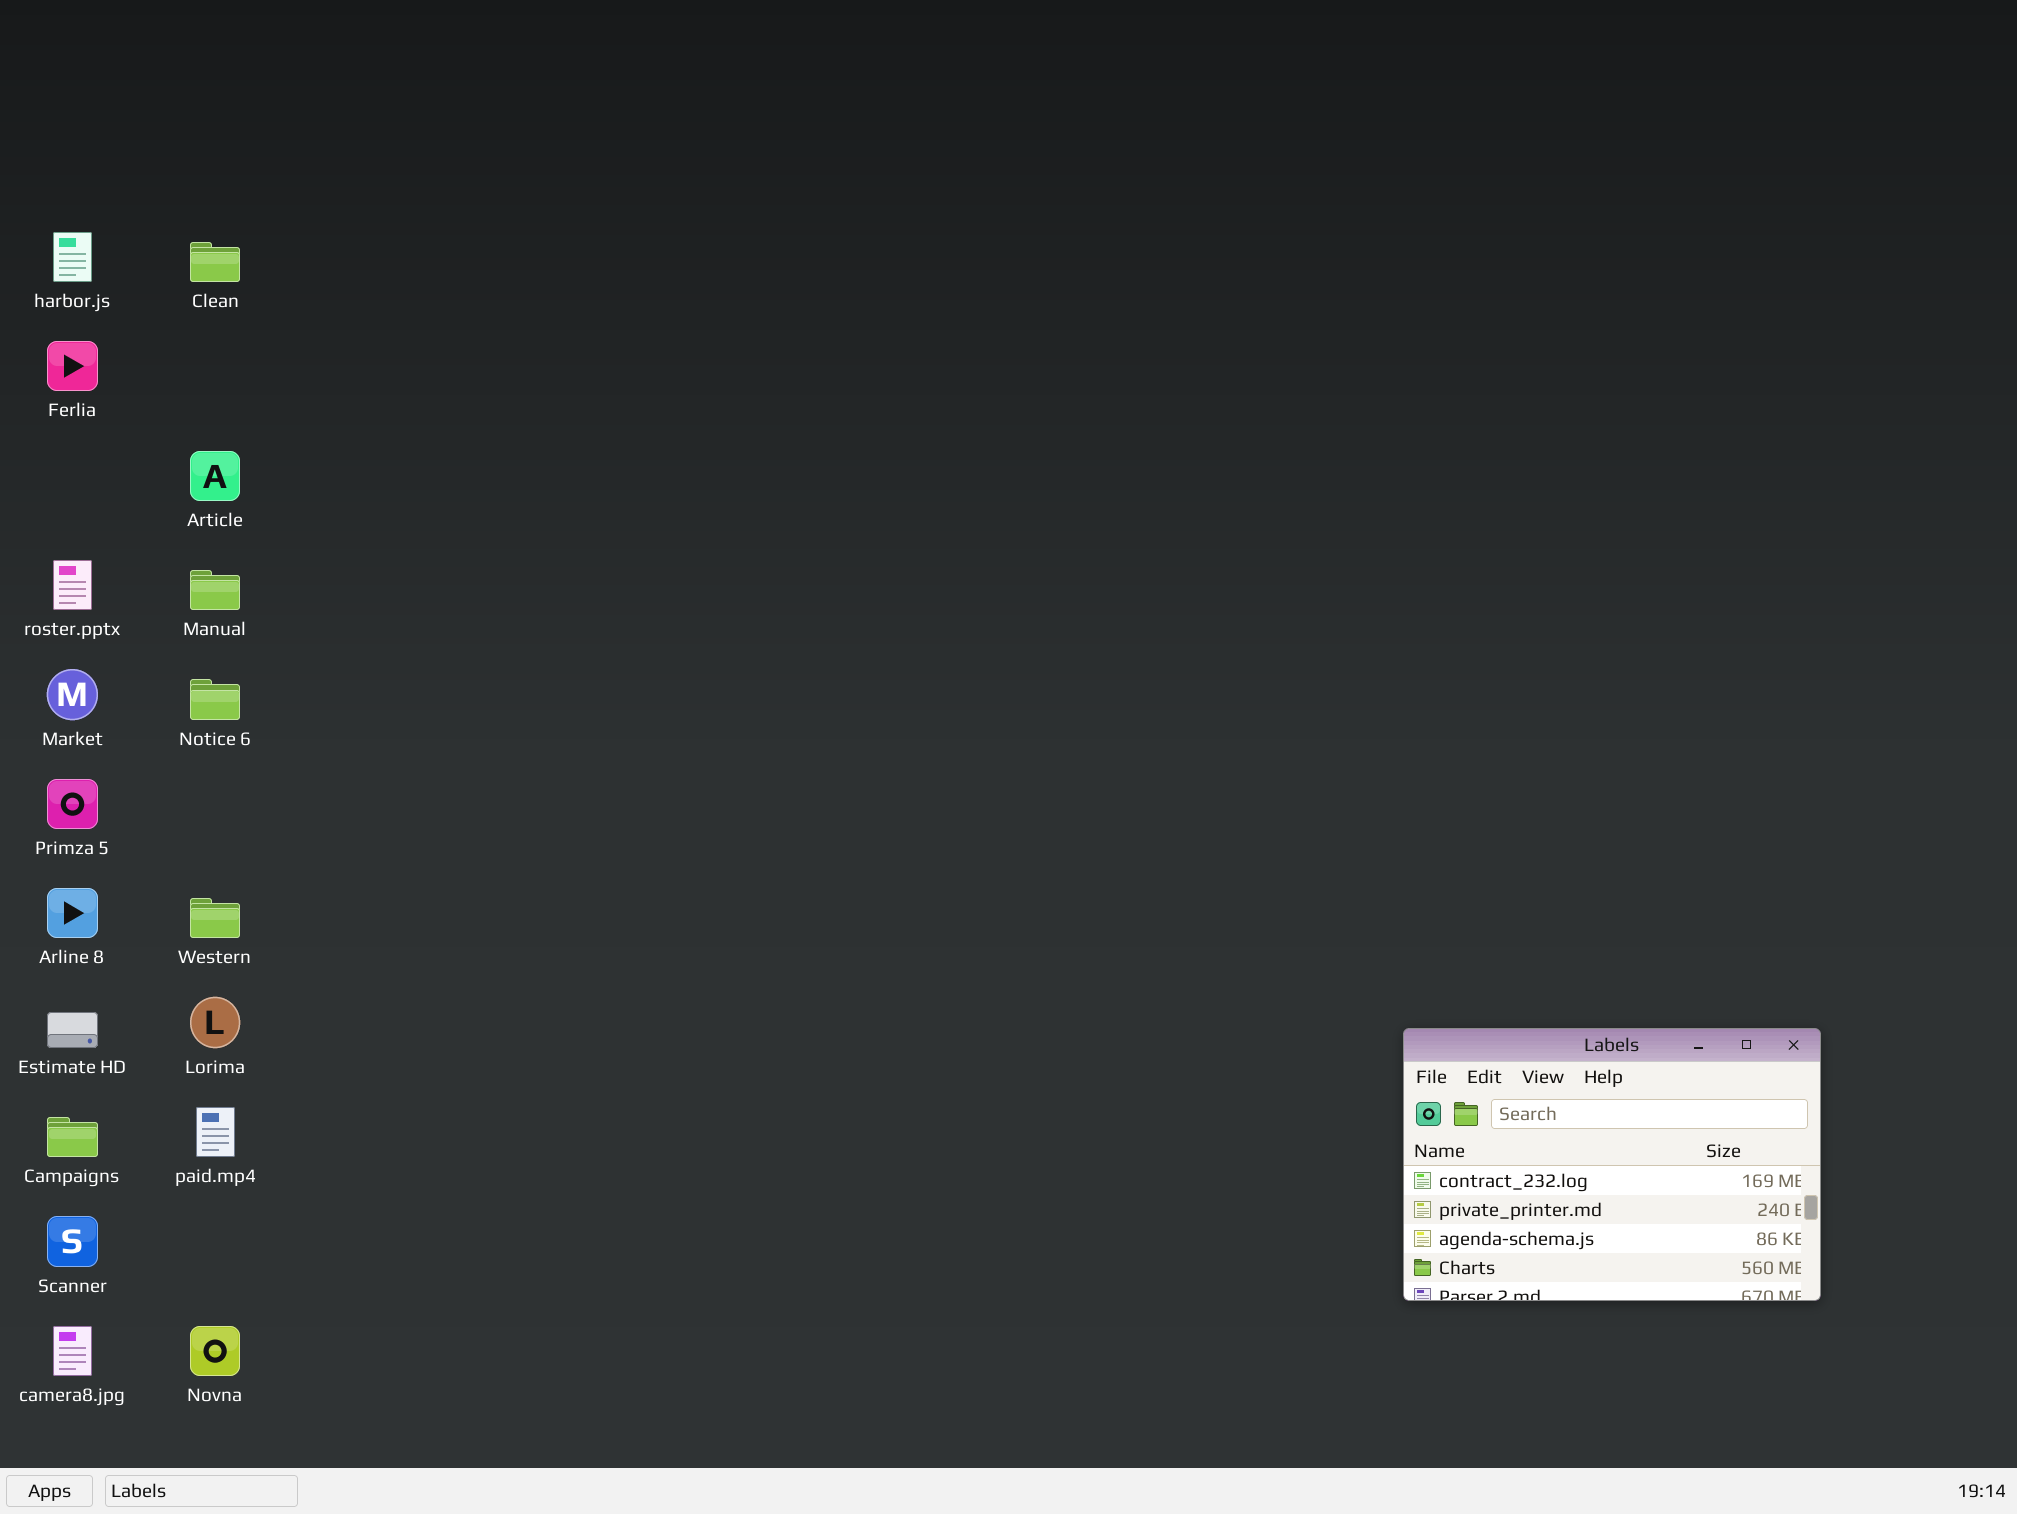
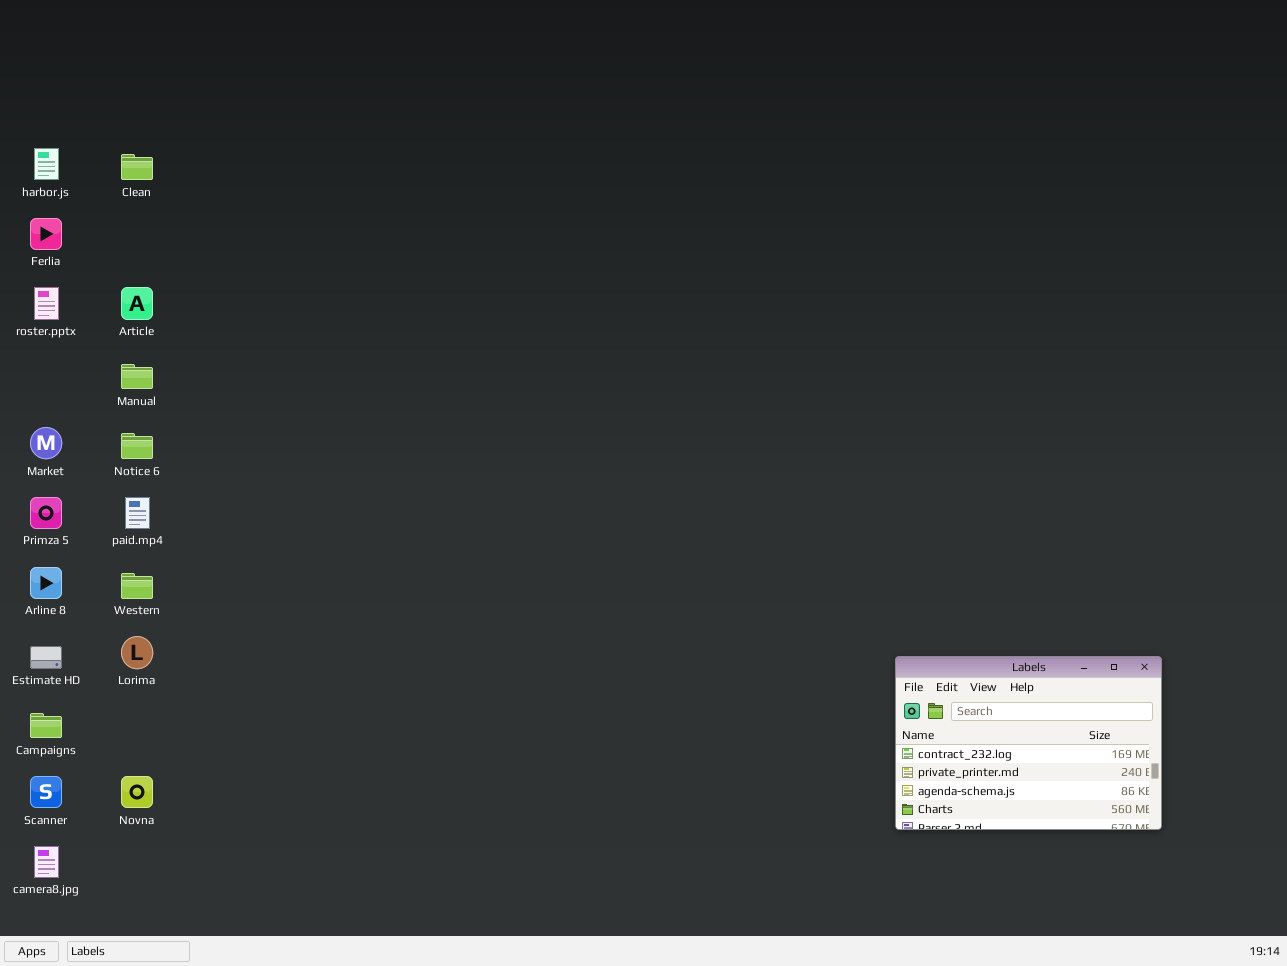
roster.pptx: [53,560,92,610] -> [34,287,59,320], moved
paid.mp4: [196,1107,235,1157] -> [125,497,150,529], moved
Novna: [190,1326,240,1376] -> [121,776,153,808], moved

